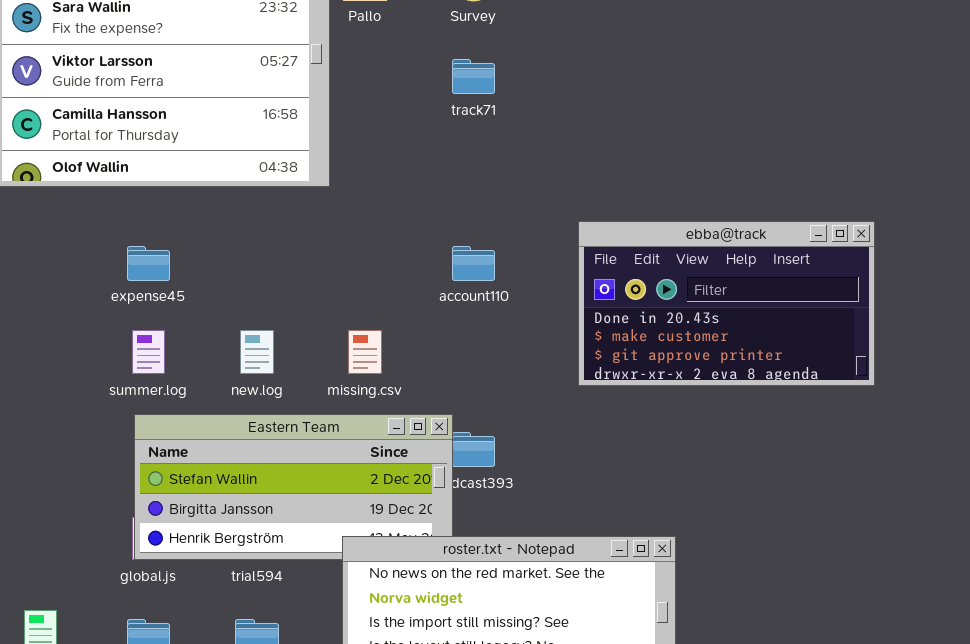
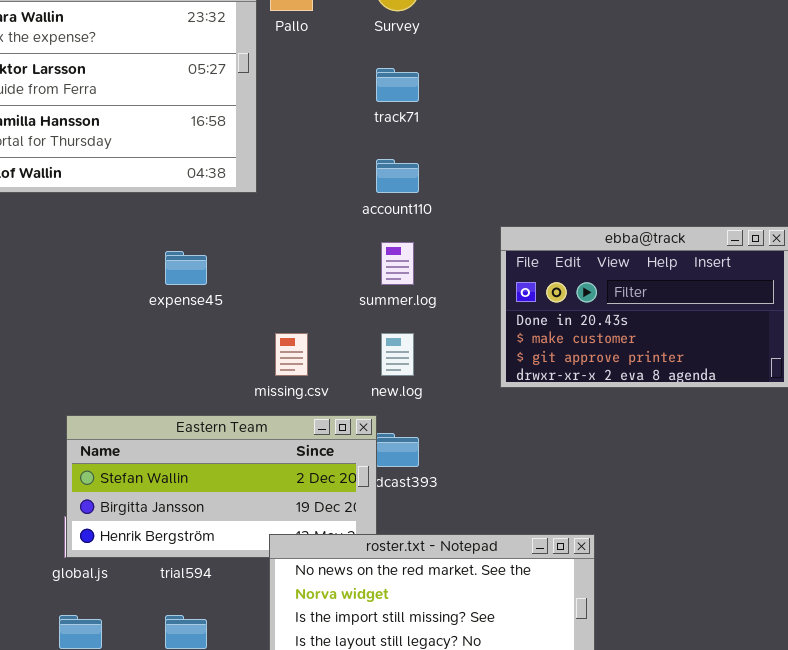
expense45: [127,246,170,281] -> [165,251,207,285], moved
account110: [452,246,495,281] -> [376,159,419,193], moved
summer.log: [132,330,165,374] -> [381,242,414,285], moved
new.log: [240,330,274,374] -> [381,333,414,376], moved

